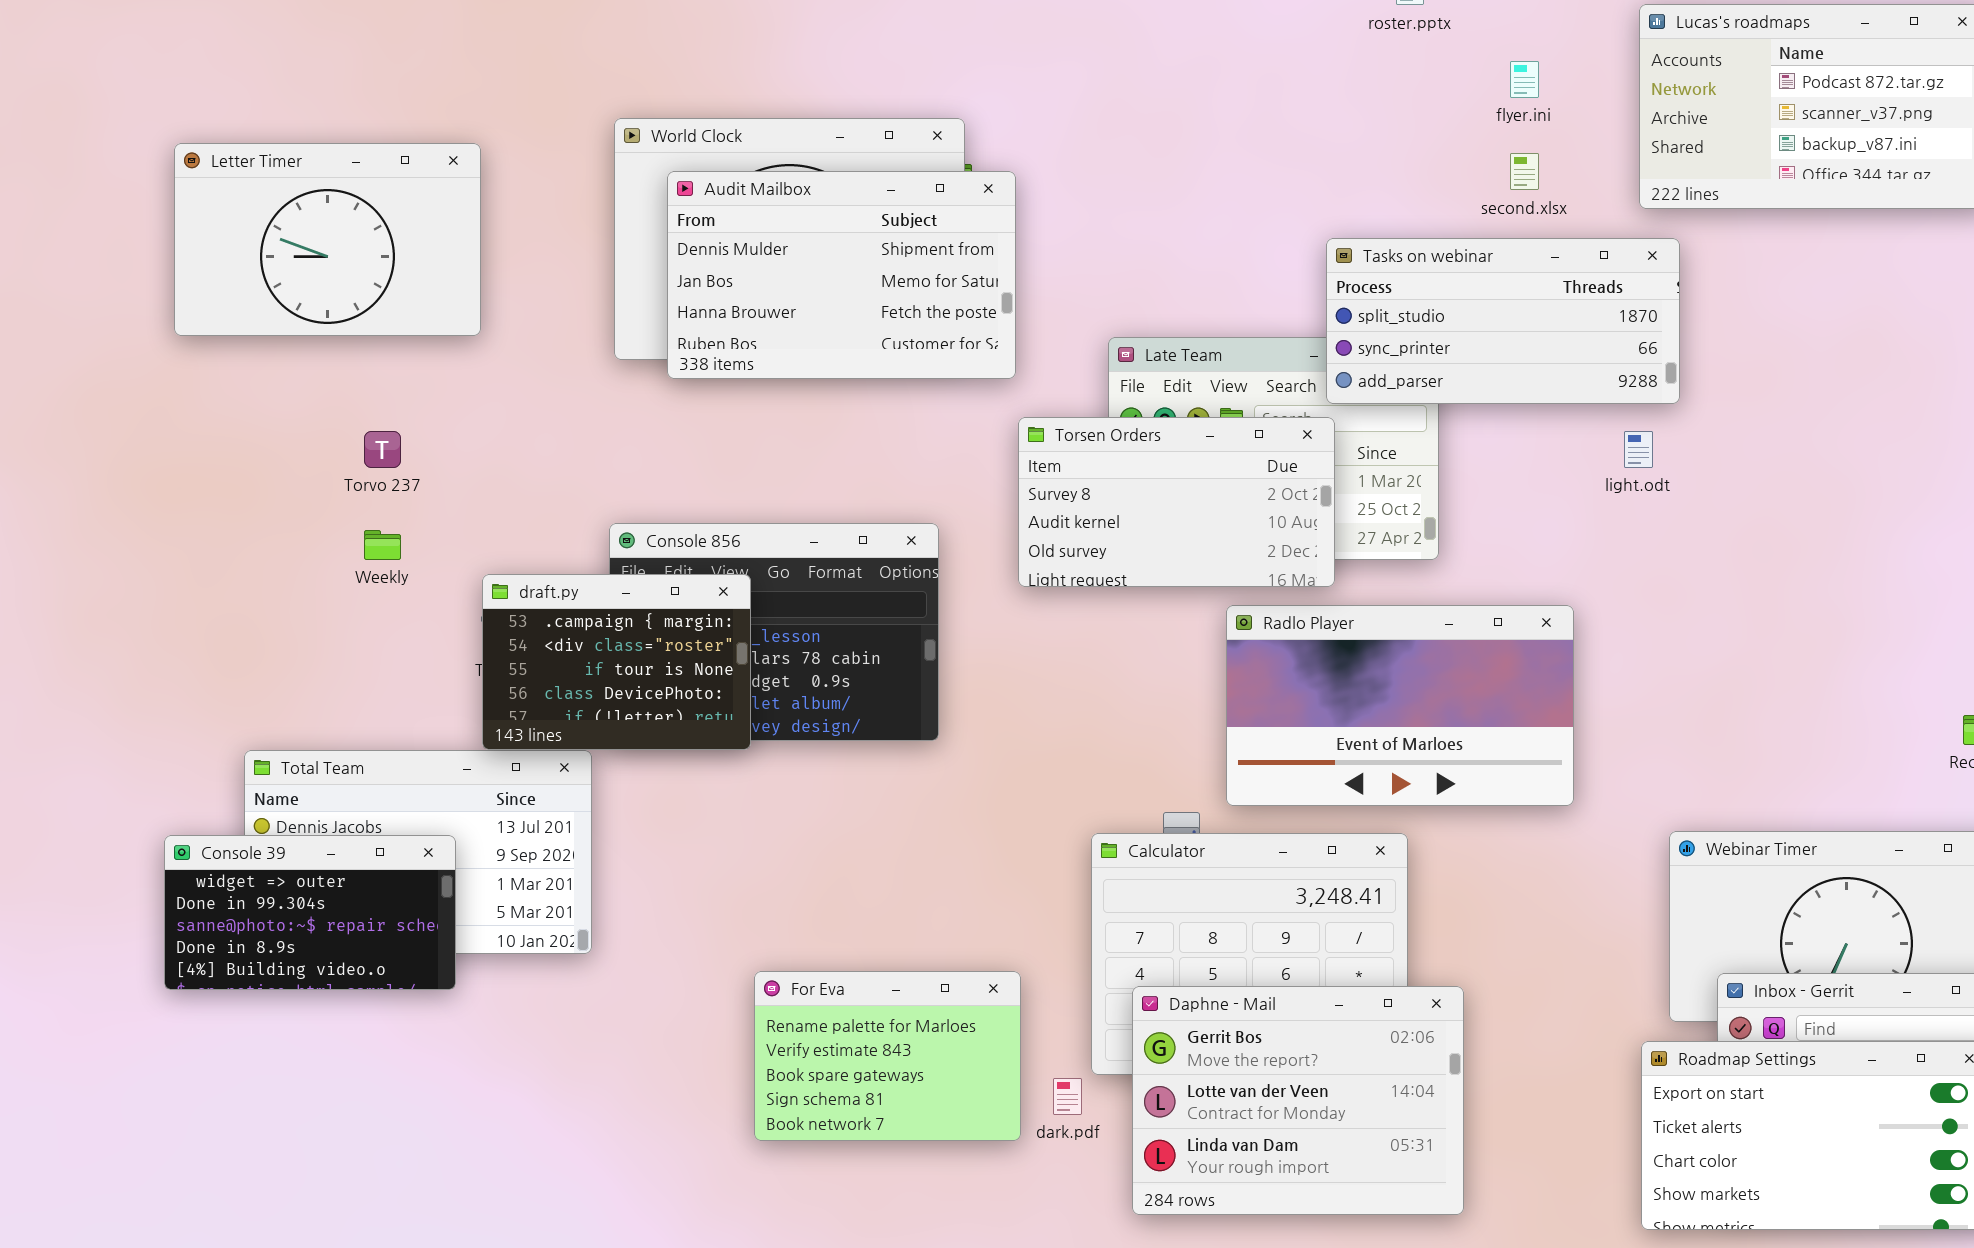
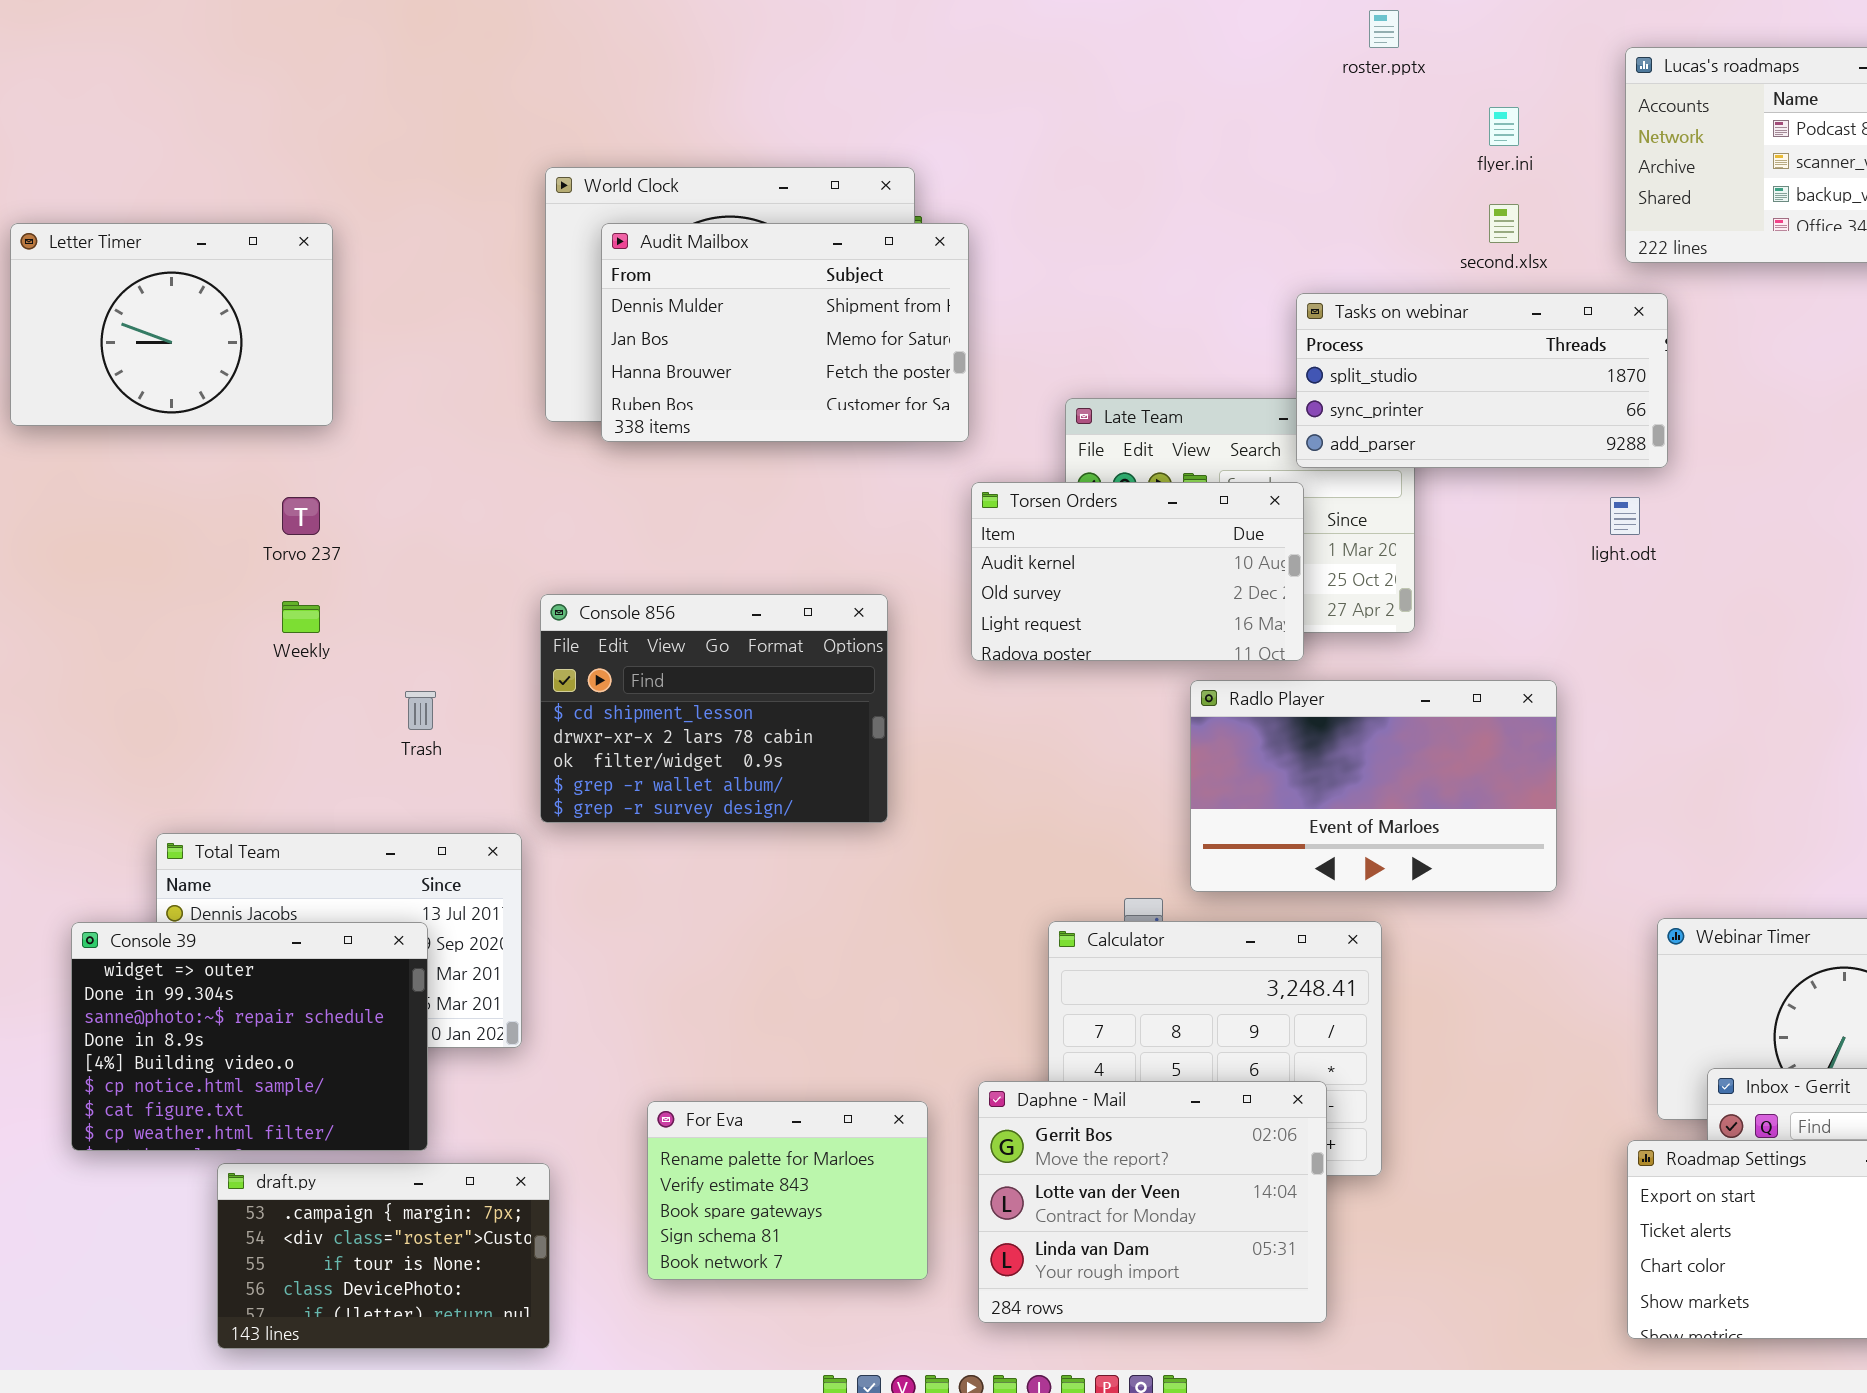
Letter Timer: [174,143,481,336] -> [10,223,333,426], moved
Torsen Orders: [1018,417,1335,587] -> [971,482,1304,661], scrolled down 1 row
draft.py: [482,574,751,750] -> [217,1163,550,1349], moved, resized
Console 39: [164,835,456,990] -> [71,922,428,1151], resized
For Eva: [754,971,1021,1141] -> [647,1101,928,1280], moved
Daphne - Mail: [1132,986,1464,1215] -> [978,1081,1327,1323], moved

